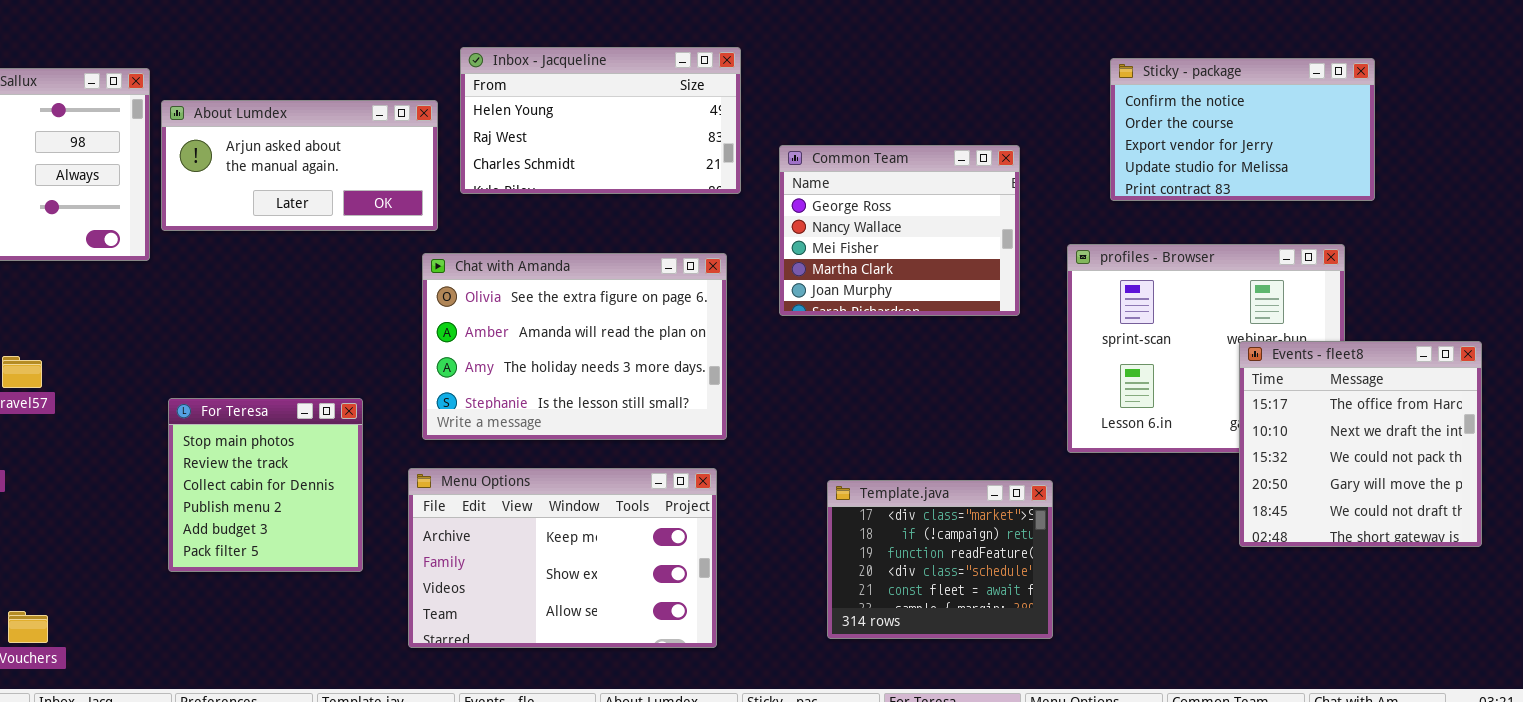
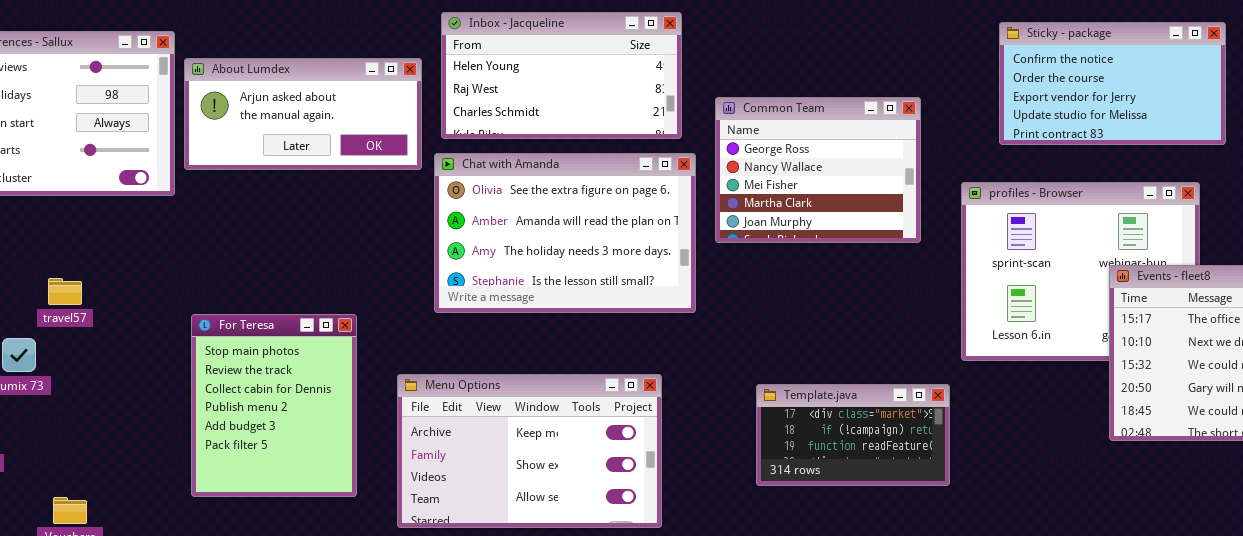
Chat with Amanda: [422,253,727,440] -> [434,153,696,313], moved
For Teresa: [168,398,363,572] -> [191,314,357,497], resized
Template.java: [827,480,1053,639] -> [756,384,950,486], resized

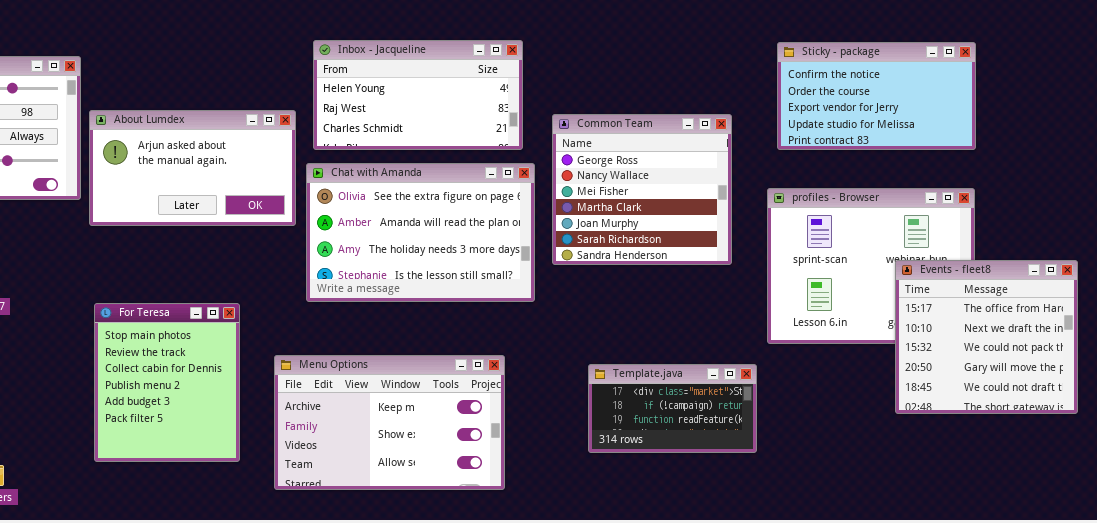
Sticky - package: [999,22,1226,145] -> [777,42,976,150], moved
About Lumdex: [184,58,422,170] -> [89,110,296,226], moved, resized
Common Team: [715,97,921,243] -> [552,114,732,265], resized

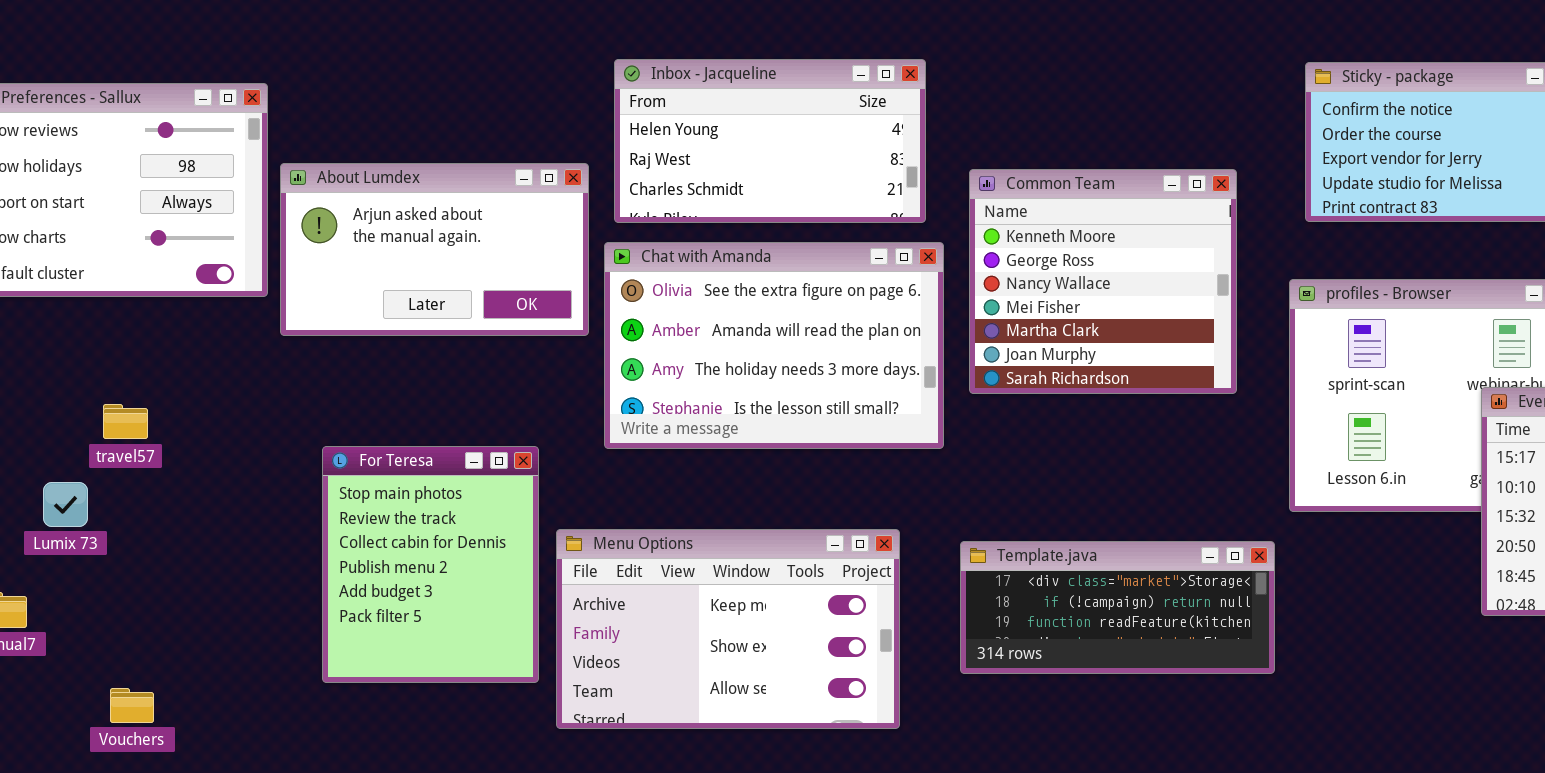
Common Team: [552,114,732,265] -> [969,169,1237,394], scrolled up 1 row
For Teresa: [94,303,240,462] -> [322,446,539,683], moved
Template.java: [588,364,757,453] -> [960,541,1275,674], resized

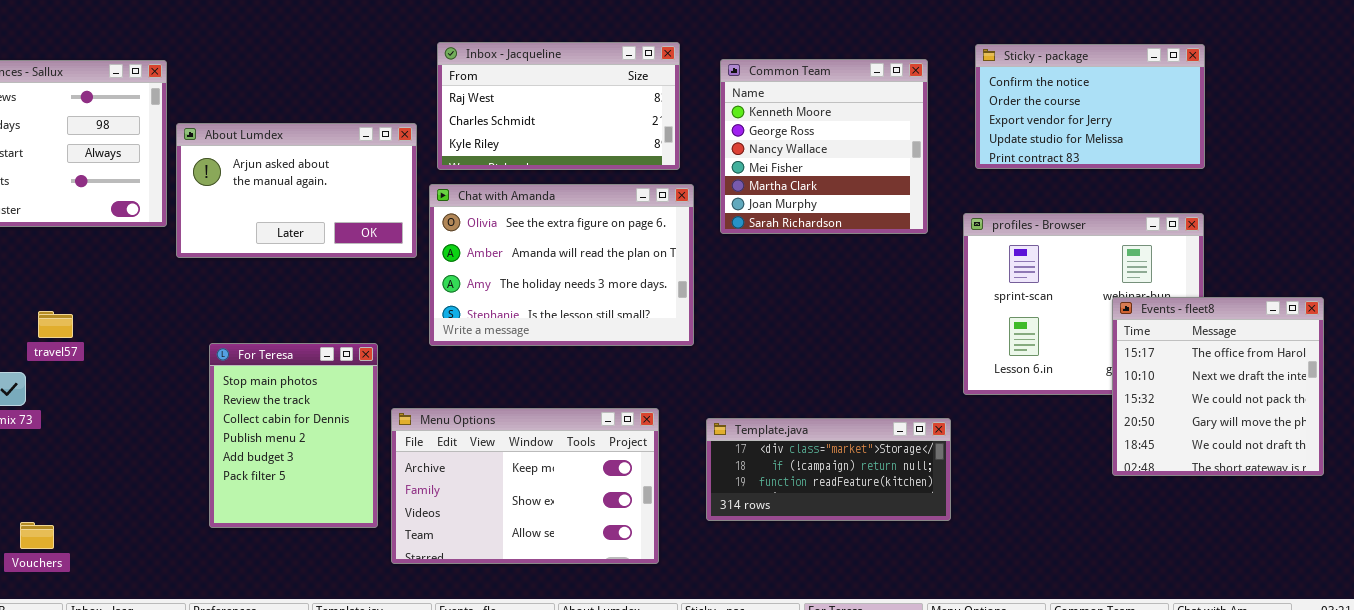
Inbox - Jacqueline: [614,59,926,223] -> [437,42,680,170], scrolled down 1 row
Common Team: [969,169,1237,394] -> [720,59,928,234], moved
Vouchers: [110,688,154,723] -> [20,522,54,549], moved

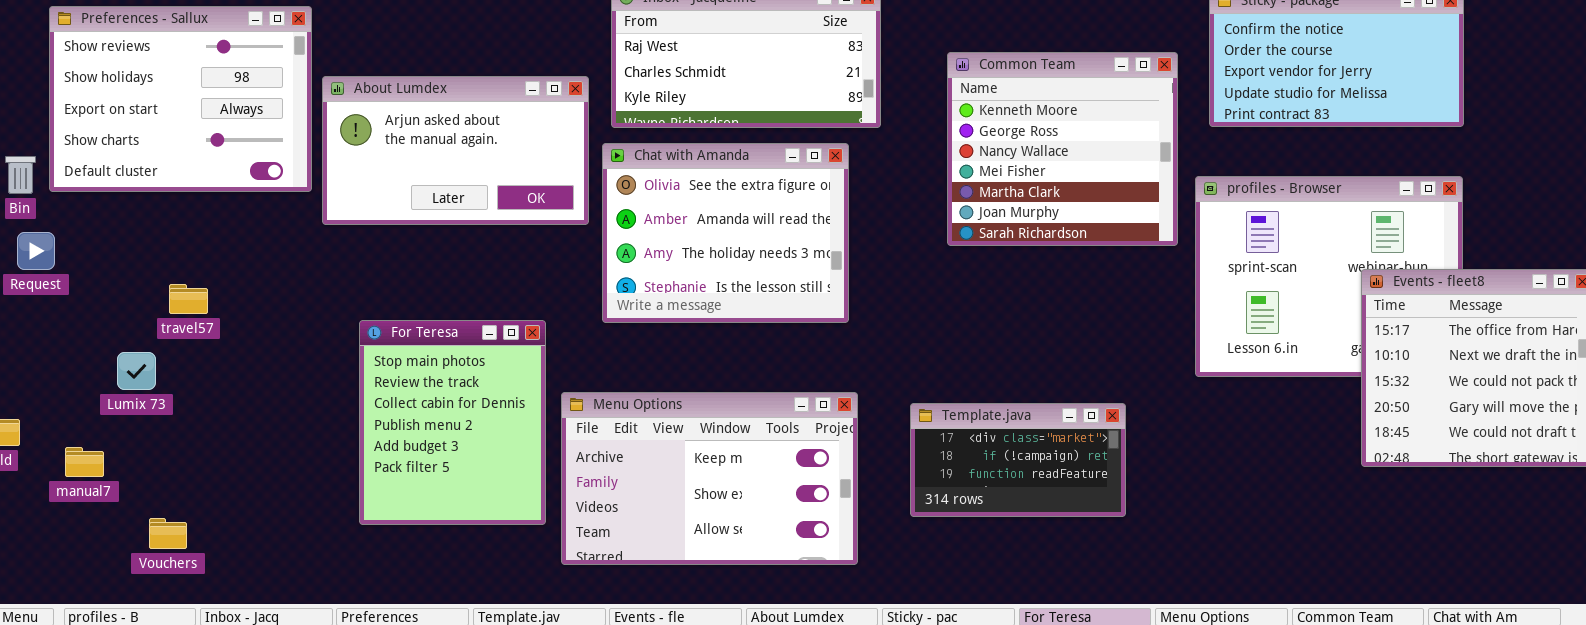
Common Team: [720,59,928,234] -> [947,52,1178,246], moved
Chat with Amanda: [429,184,694,346] -> [602,143,849,323], resized
Template.java: [706,418,951,521] -> [910,403,1126,517], resized

